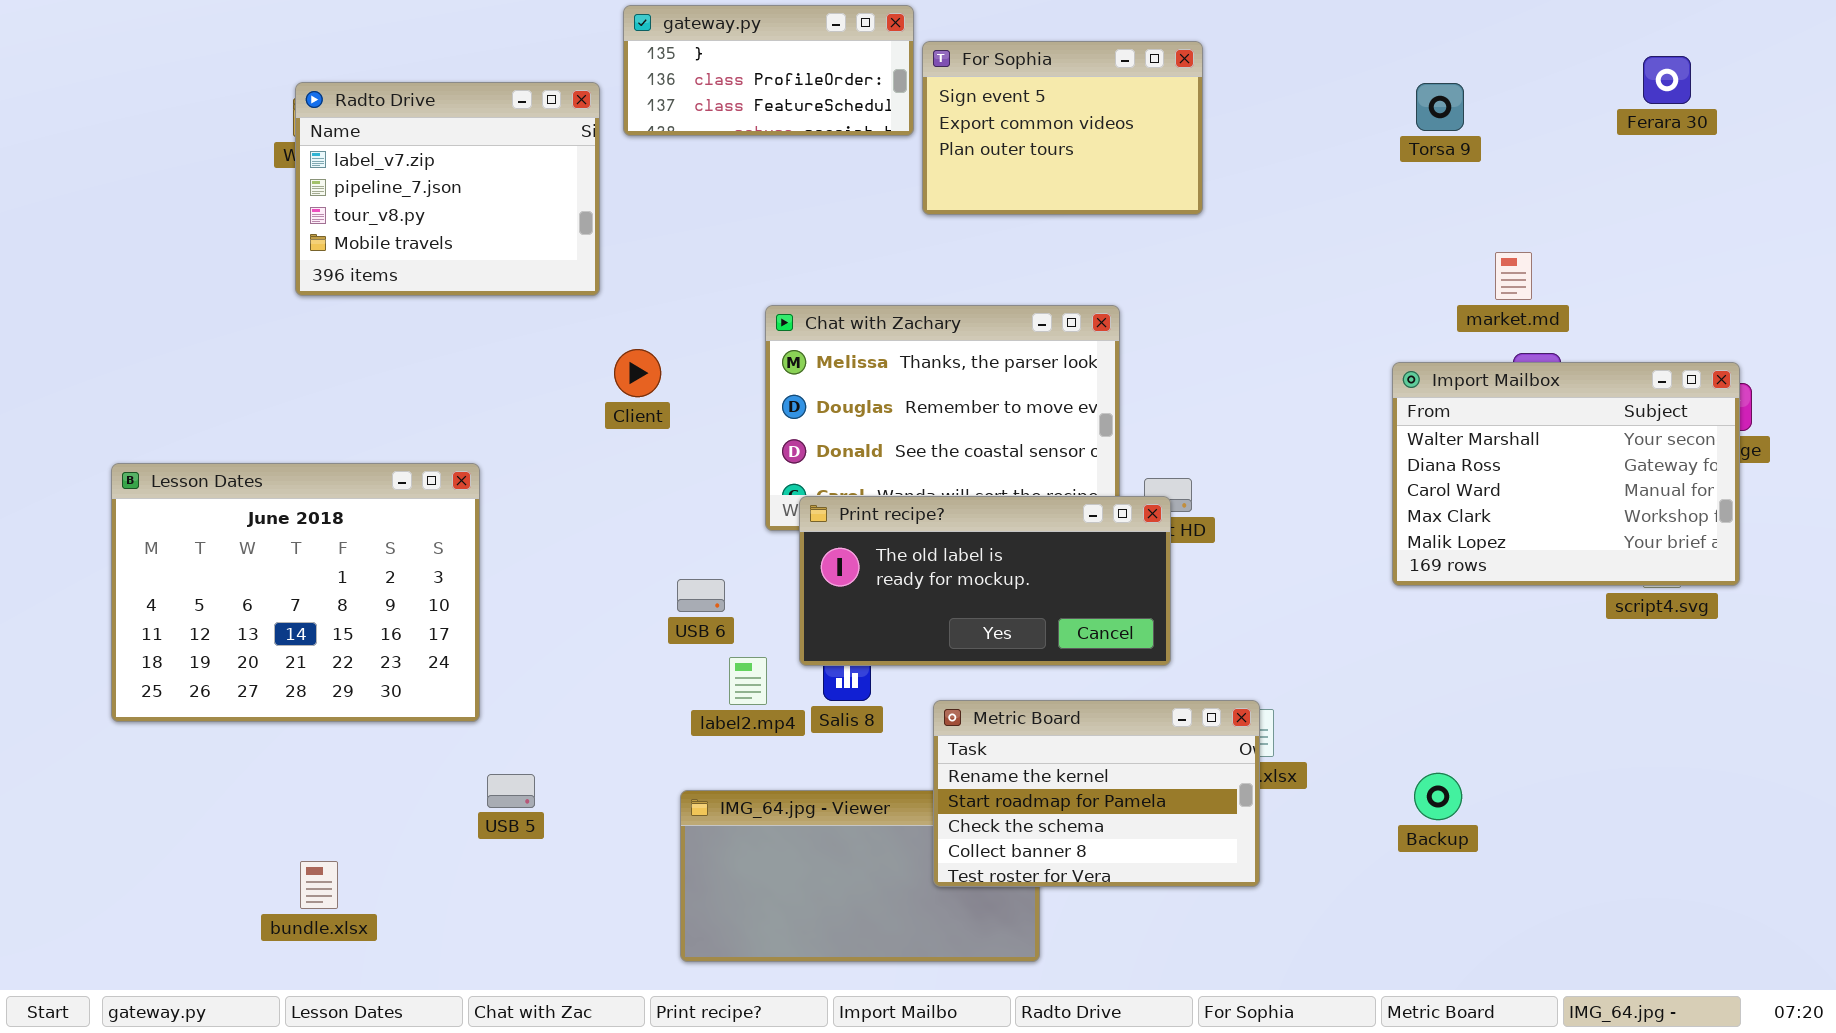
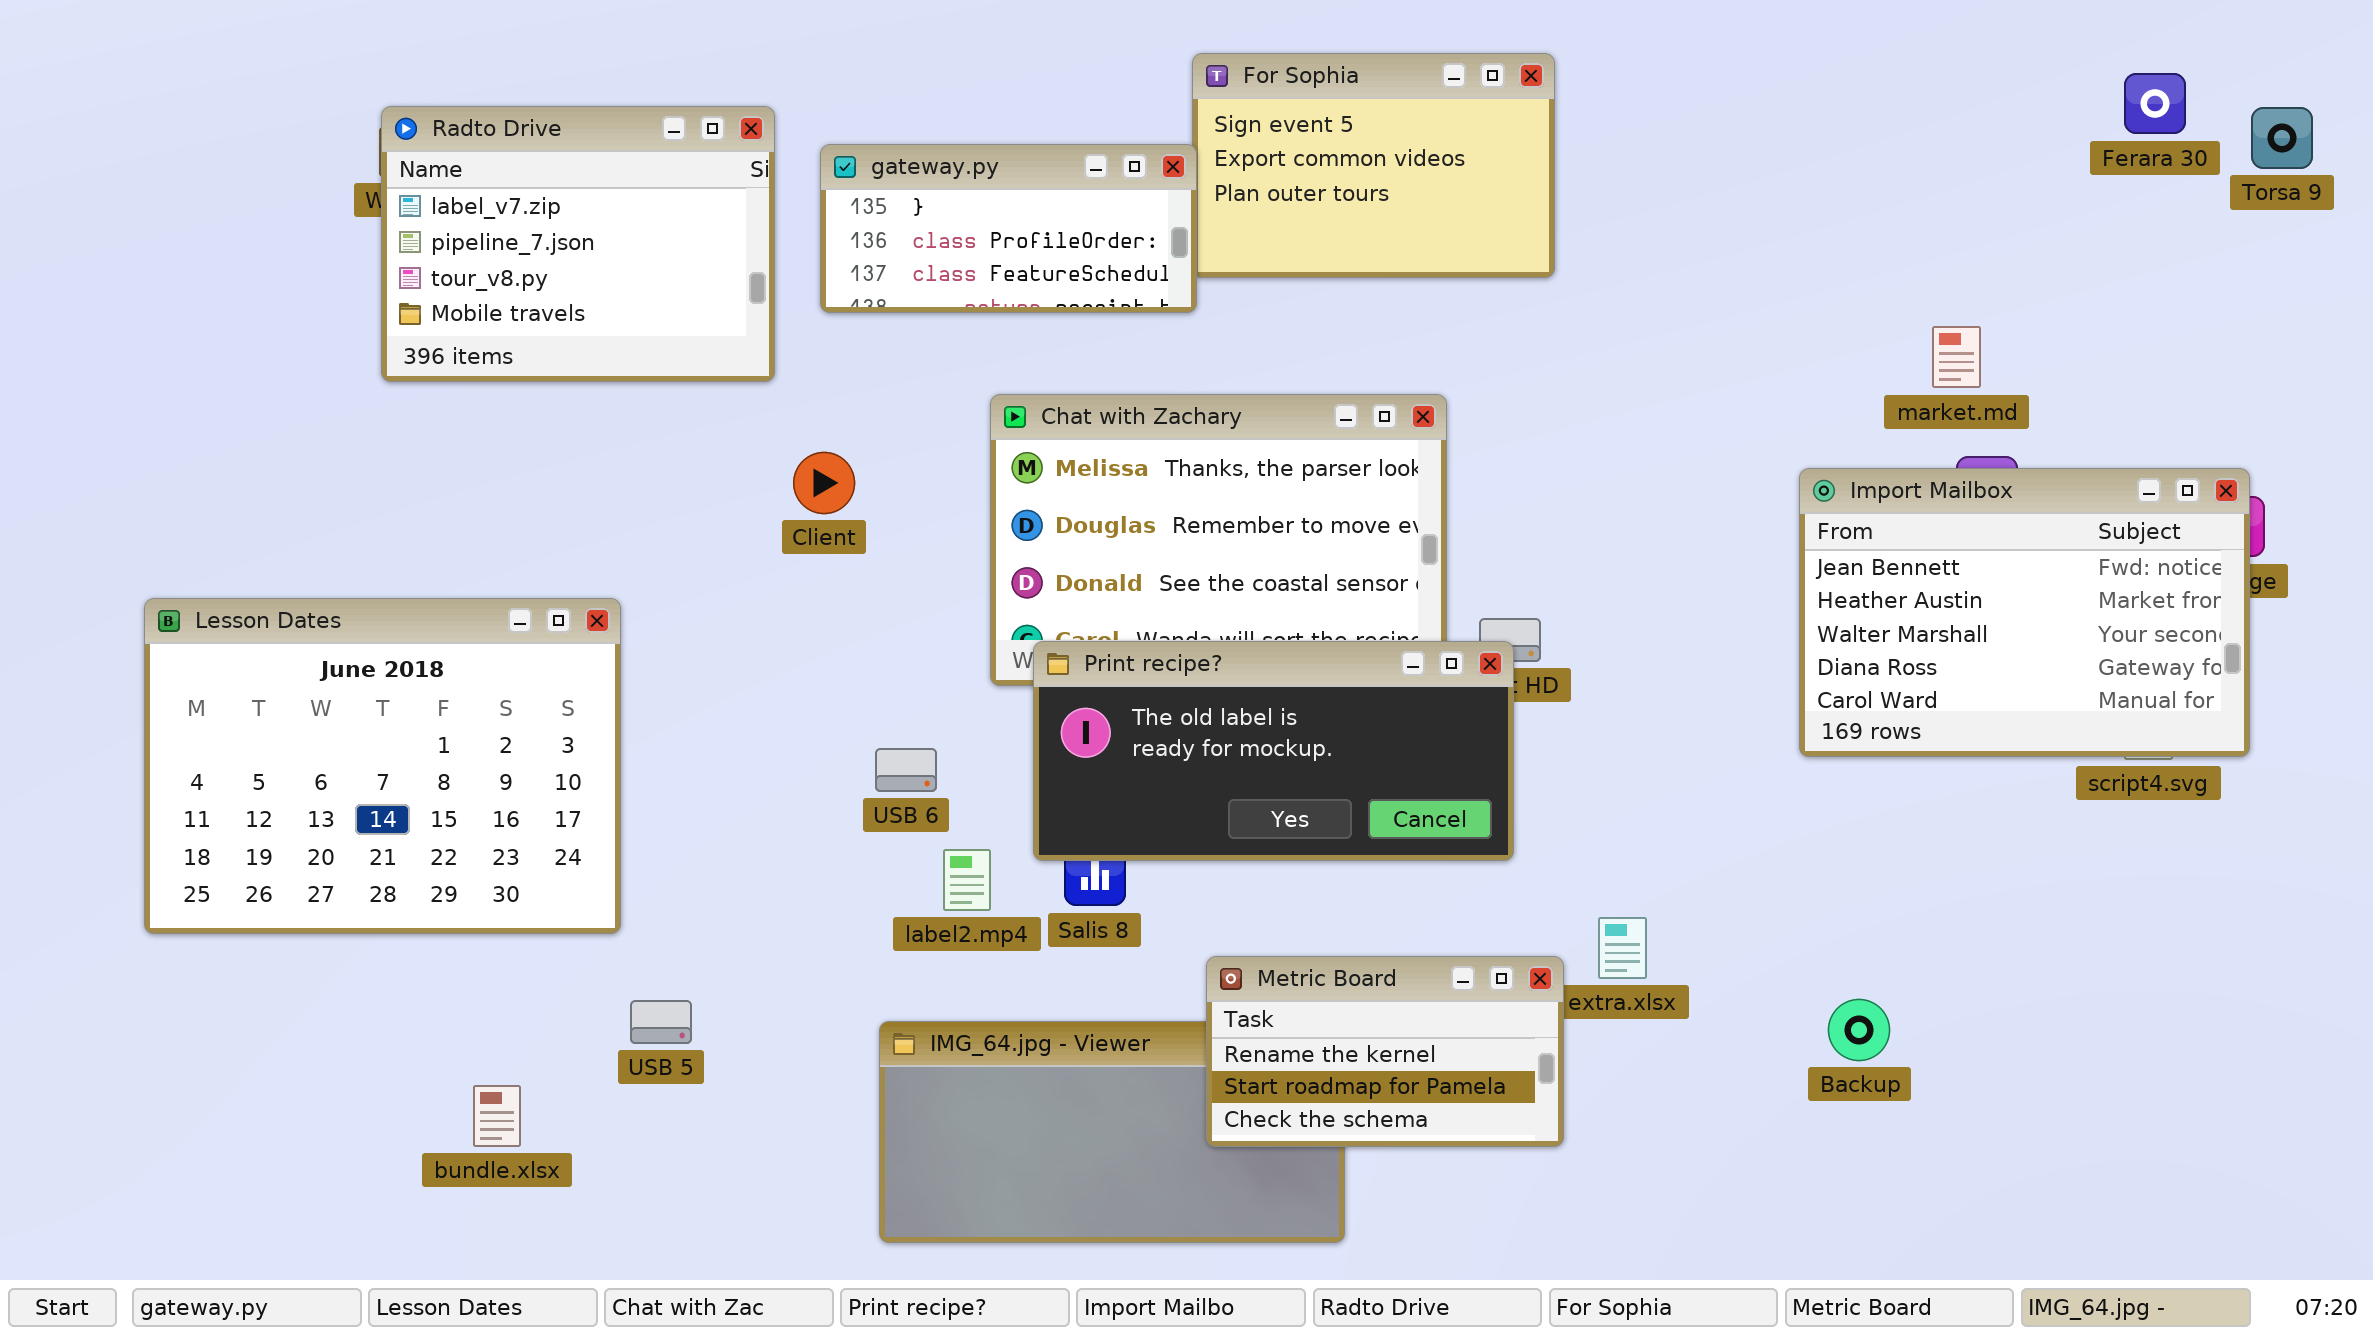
gateway.py: [623,5,914,136] -> [820,144,1197,313], moved
Torsa 9: [1416,83,1464,131] -> [2251,107,2313,169], moved
Import Mailbox: [1392,362,1740,586] -> [1799,468,2250,757], scrolled up 2 rows
Metric Board: [933,700,1260,887] -> [1206,956,1564,1147], resized
bundle.xlsx: [300,861,338,909] -> [473,1085,521,1147], moved

